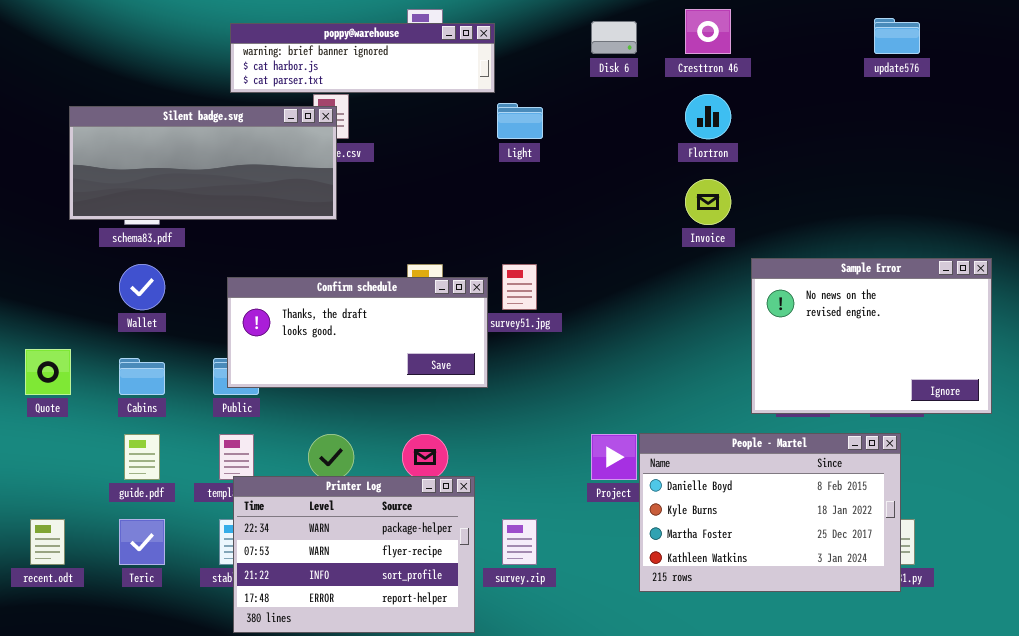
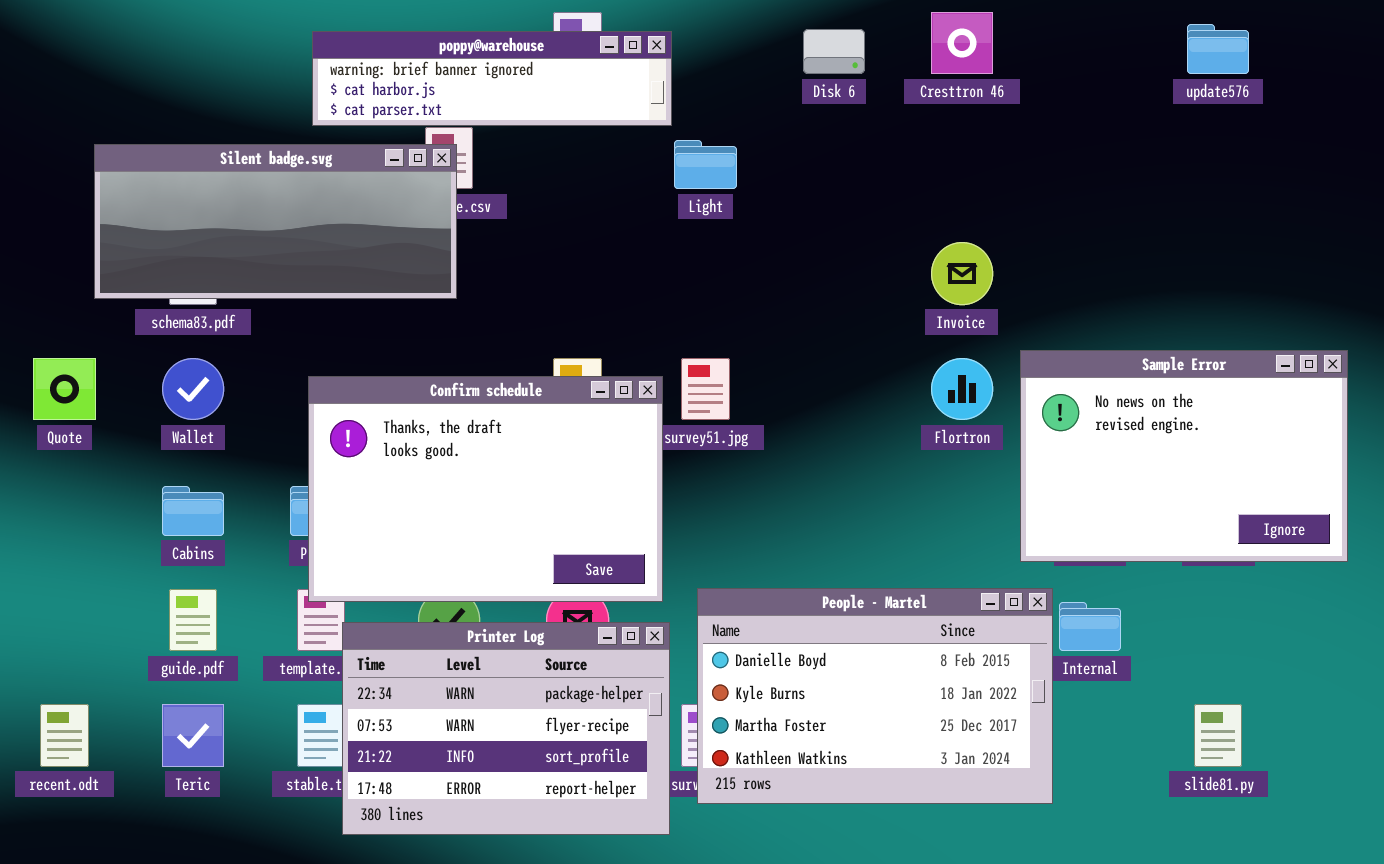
Flortron: [685,94,731,139] -> [931,358,993,420], moved
Confirm schedule: [227,277,488,388] -> [308,376,663,602], resized
Quote: [25,349,71,395] -> [33,358,96,420], moved
People - Martel: [639,433,901,592] -> [697,588,1053,804], moved
Printer Log: [233,476,475,633] -> [342,622,670,835], moved

